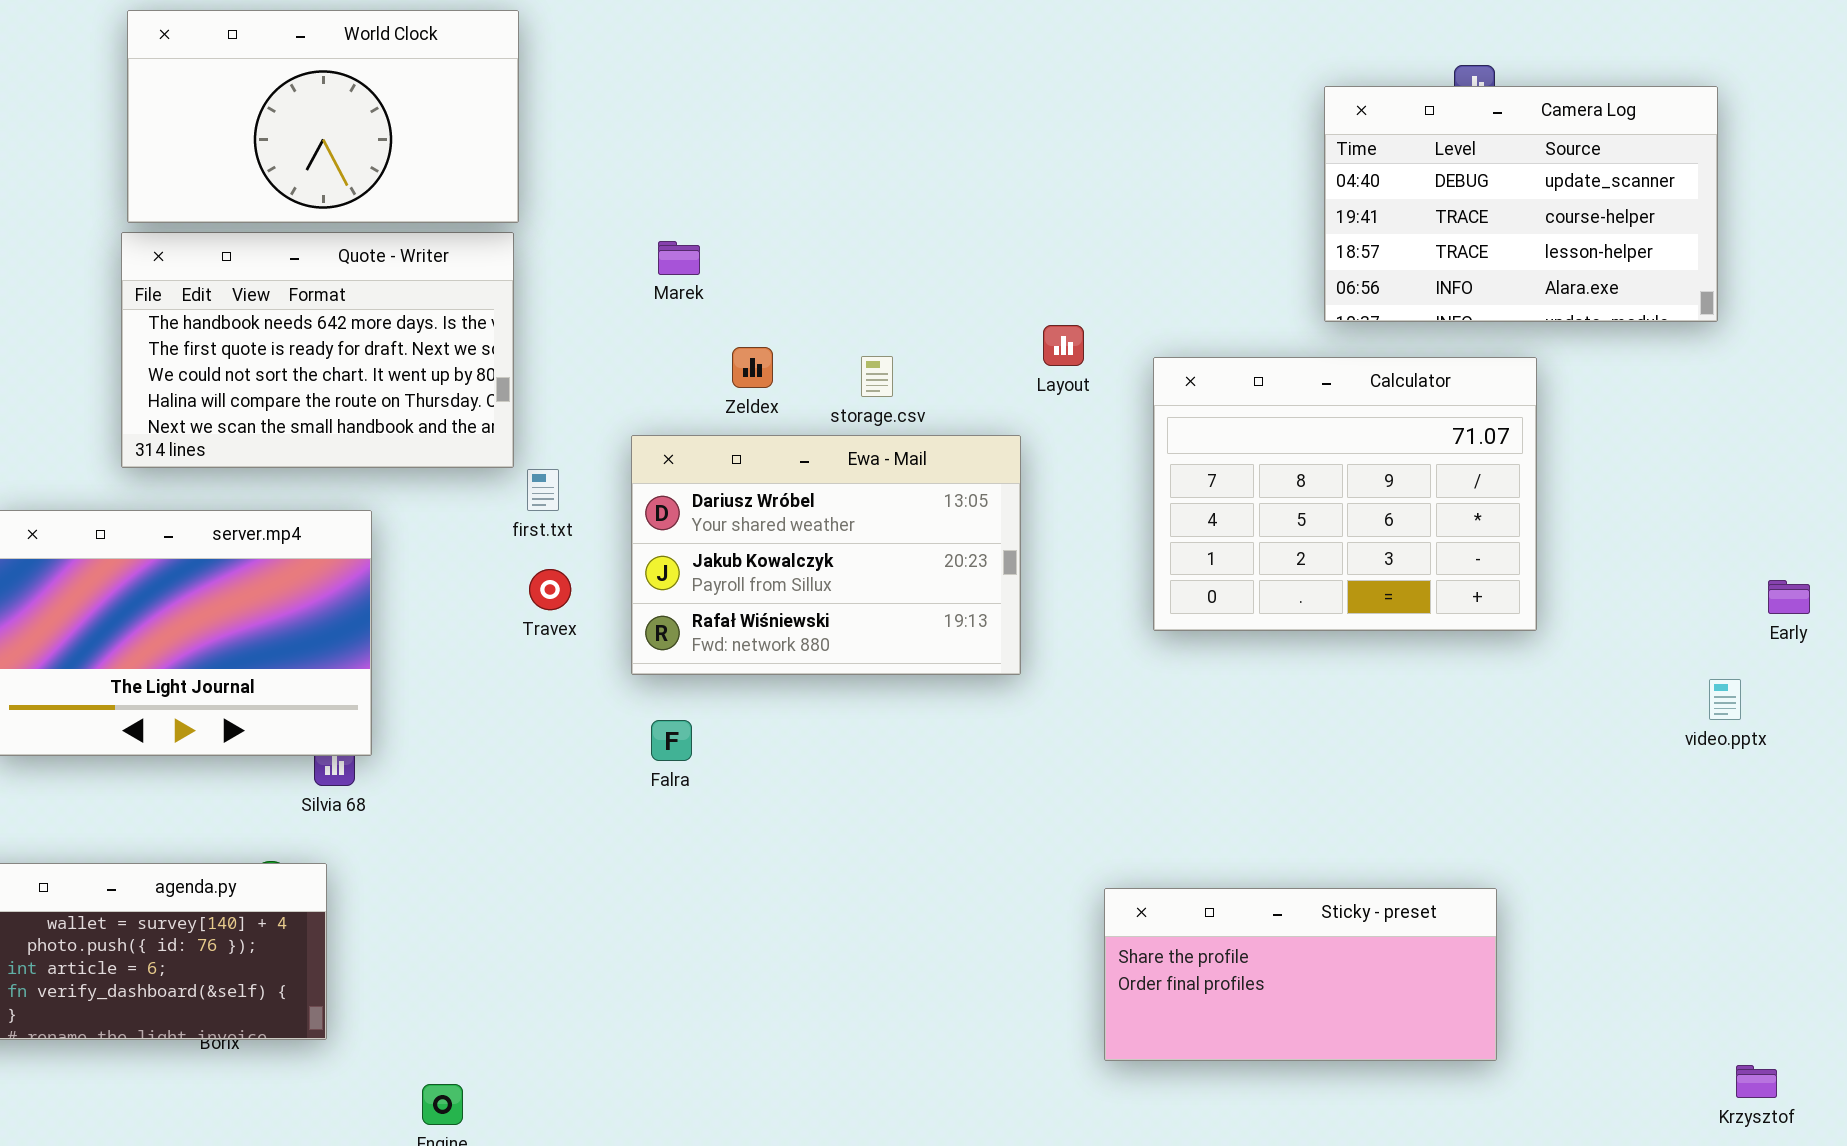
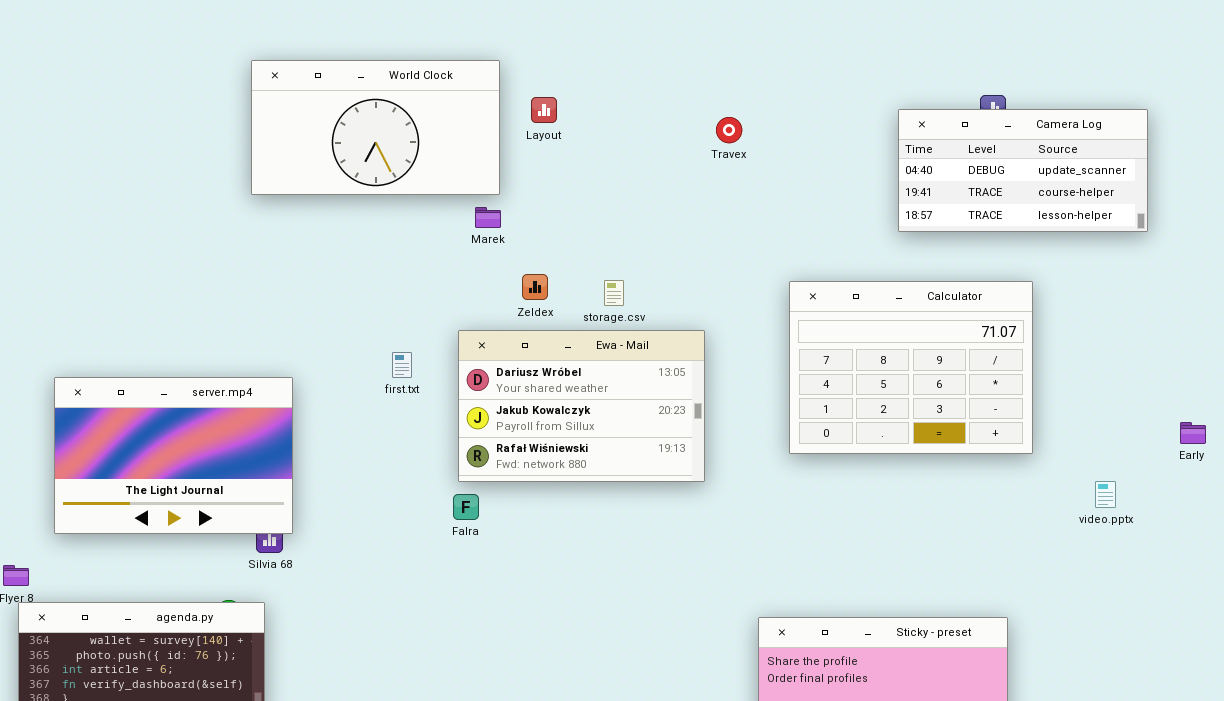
World Clock: [127,10,519,223] -> [251,60,500,195], moved
Camera Log: [1324,86,1718,322] -> [898,109,1148,232], resized
Quote - Writer: [121,232,514,468] -> none, closed
Layout: [1043,325,1084,366] -> [531,97,557,123], moved
Travex: [529,569,571,610] -> [716,117,742,143], moved
video.pptx: [1709,679,1741,720] -> [1095,481,1116,508], moved
Falra: [651,720,692,761] -> [453,494,479,520], moved

